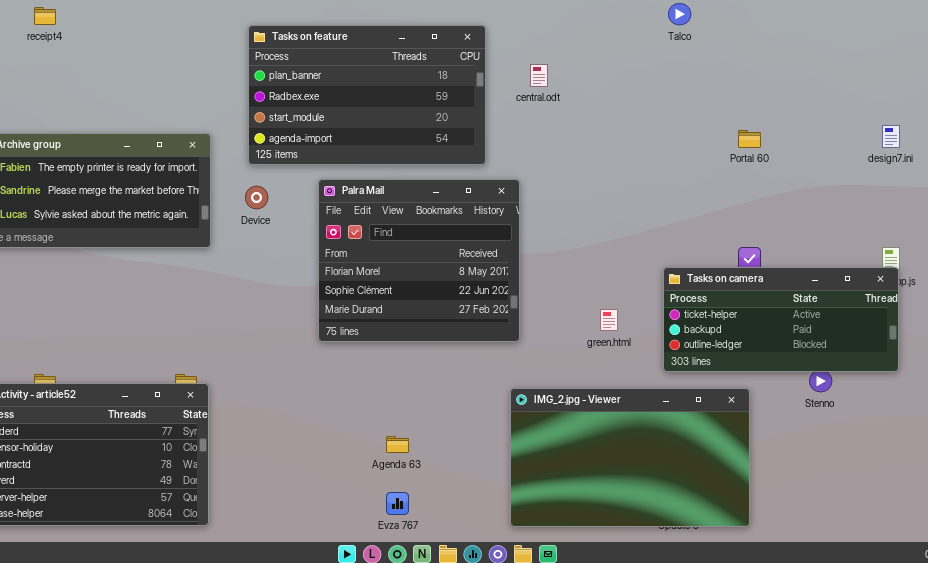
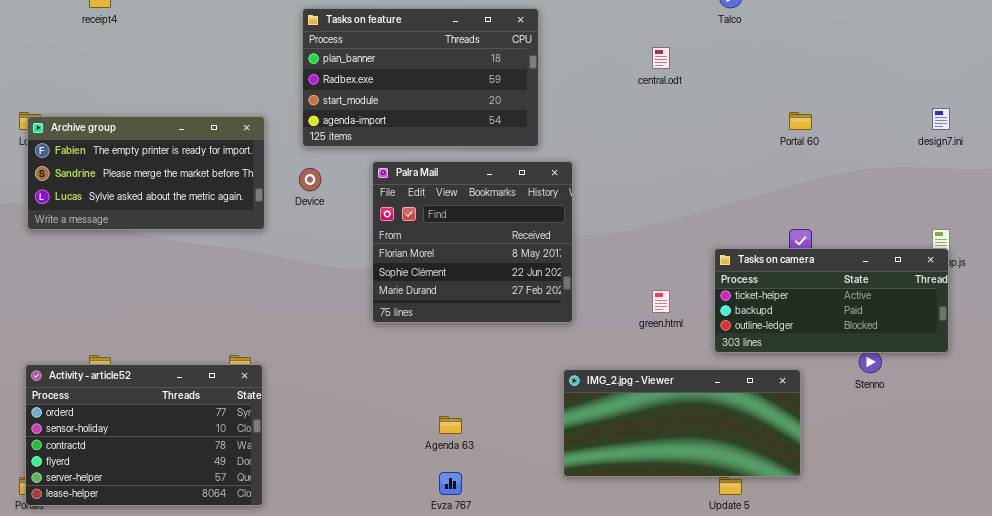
central.odt: [530,64,548,87] -> [652,47,670,69], moved
IMG_2.jpg - Viewer: [510,388,750,527] -> [563,369,801,477], resized

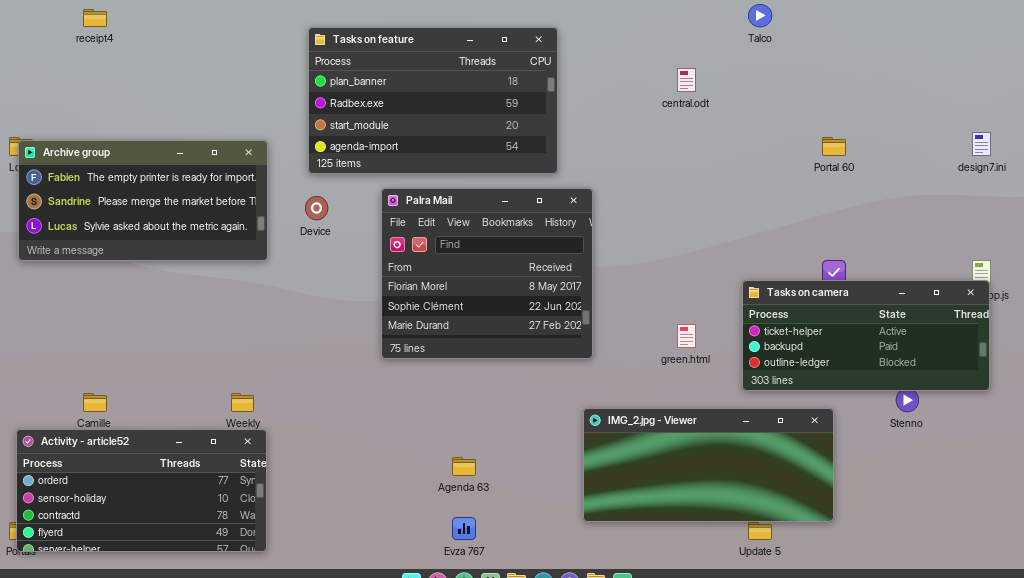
Activity - article52: [25,364,263,506] -> [16,429,267,552], resized

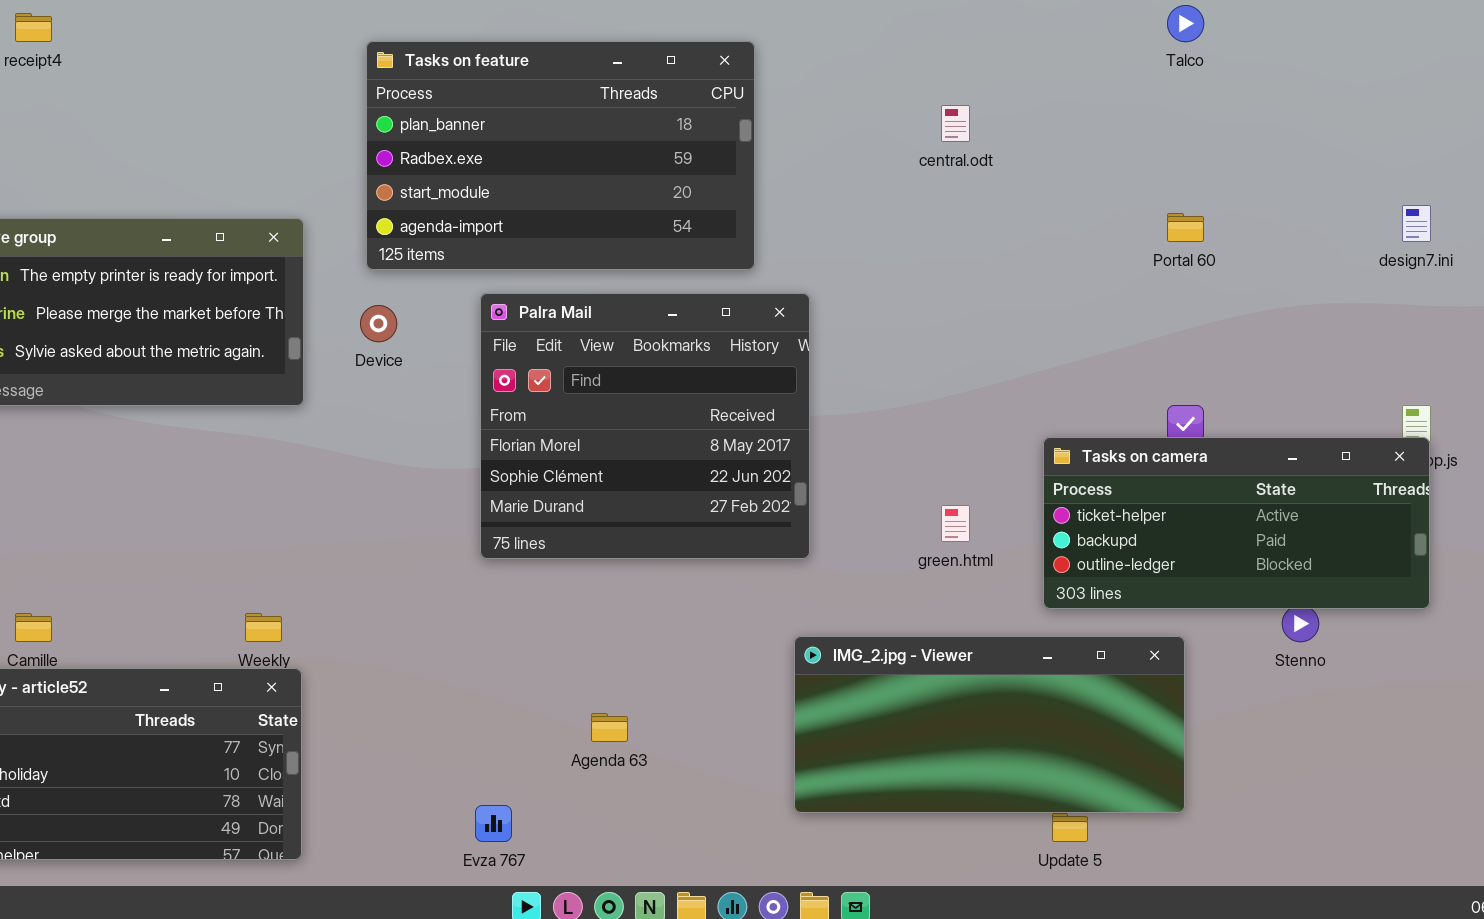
Talco: [748,4,772,27] -> [1167,5,1204,42], moved
Evza 767: [452,517,476,540] -> [475,805,512,842], moved

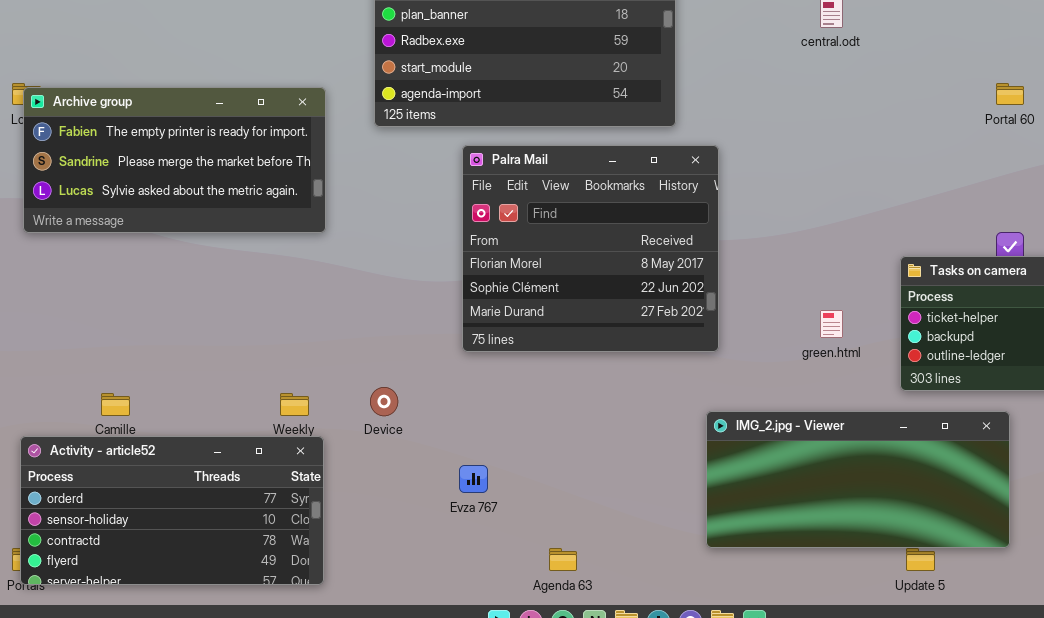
Device: [360,305,397,342] -> [370,387,398,416], moved
Agenda 63: [591,713,628,742] -> [549,548,577,571], moved
Evza 767: [475,805,512,842] -> [459,465,488,493], moved

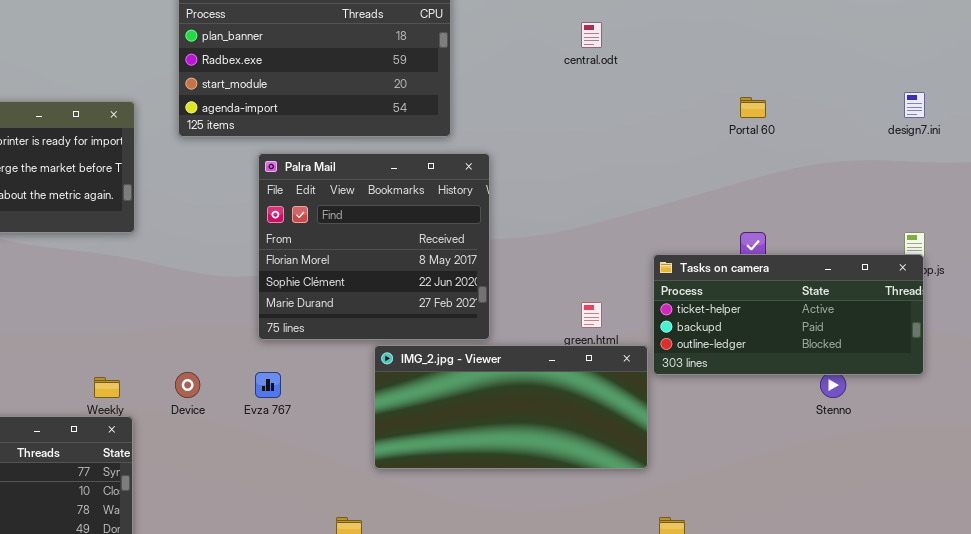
IMG_2.jpg - Viewer: [706,411,1010,548] -> [374,345,648,469], moved
Evza 767: [459,465,488,493] -> [255,372,281,398], moved

